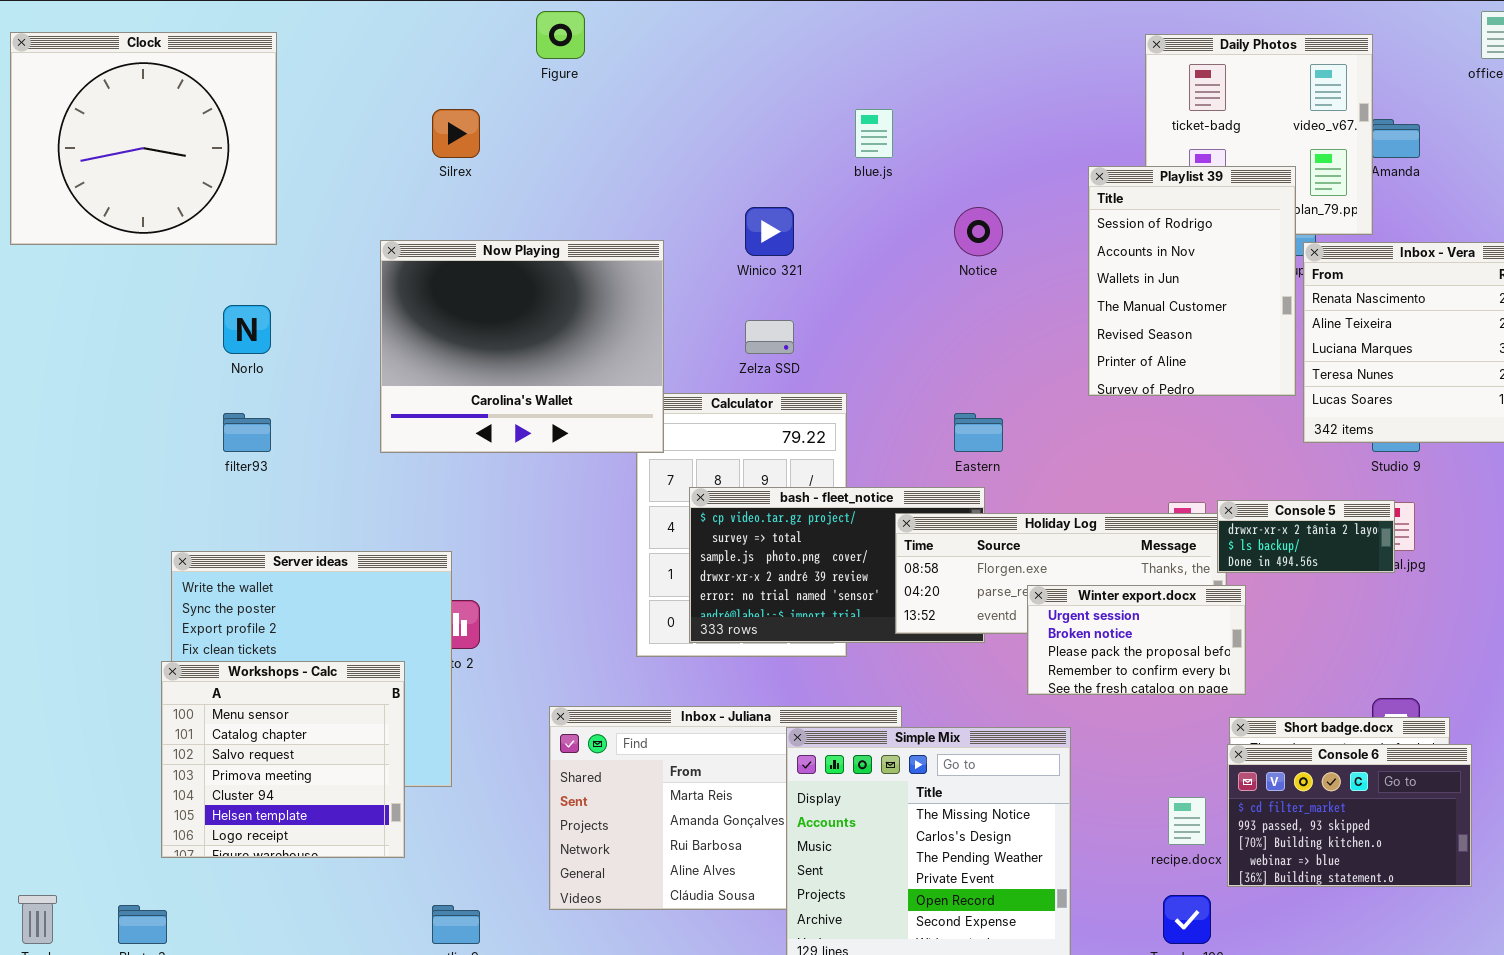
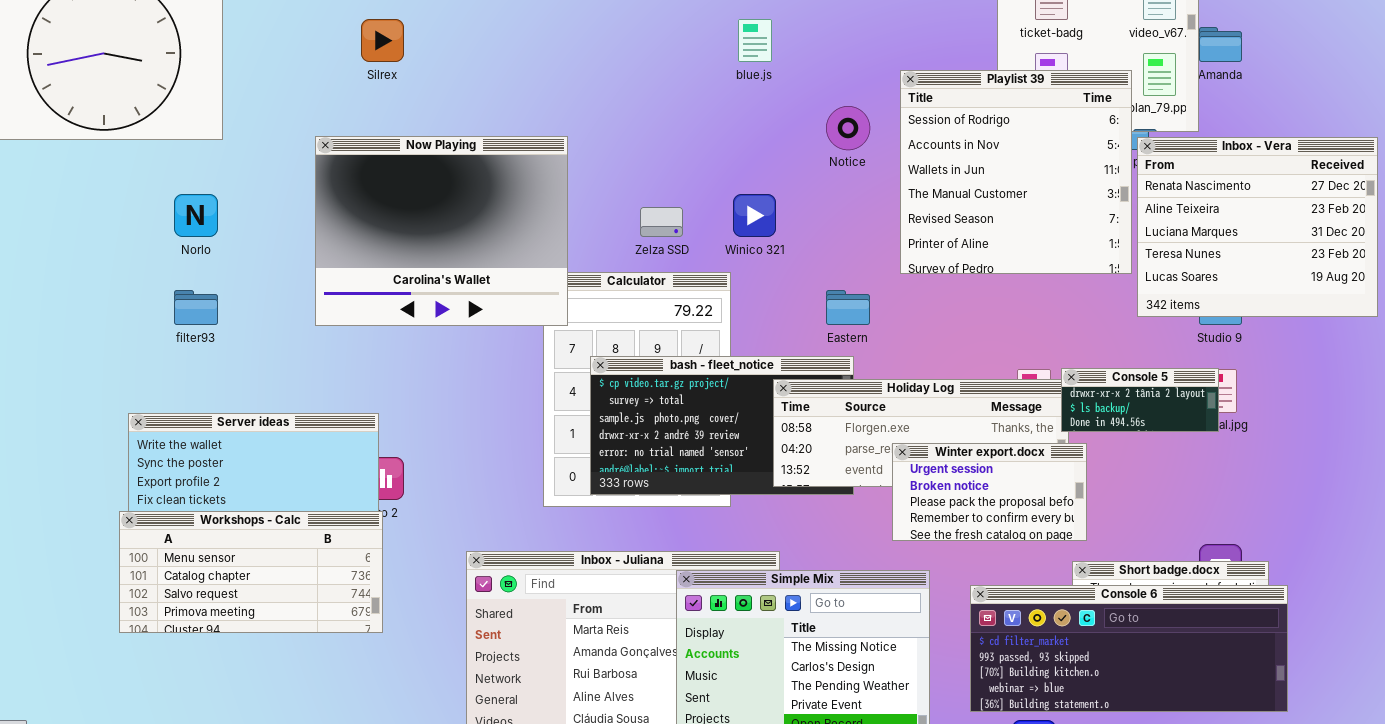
Playlist 39: [1088,166,1296,396] -> [900,70,1132,274], resized
Winico 321: [745,207,794,256] -> [733,194,776,237], moved
Workshops - Calc: [161,661,405,858] -> [119,511,383,633], resized
Console 6: [1227,744,1472,887] -> [970,585,1288,712], resized

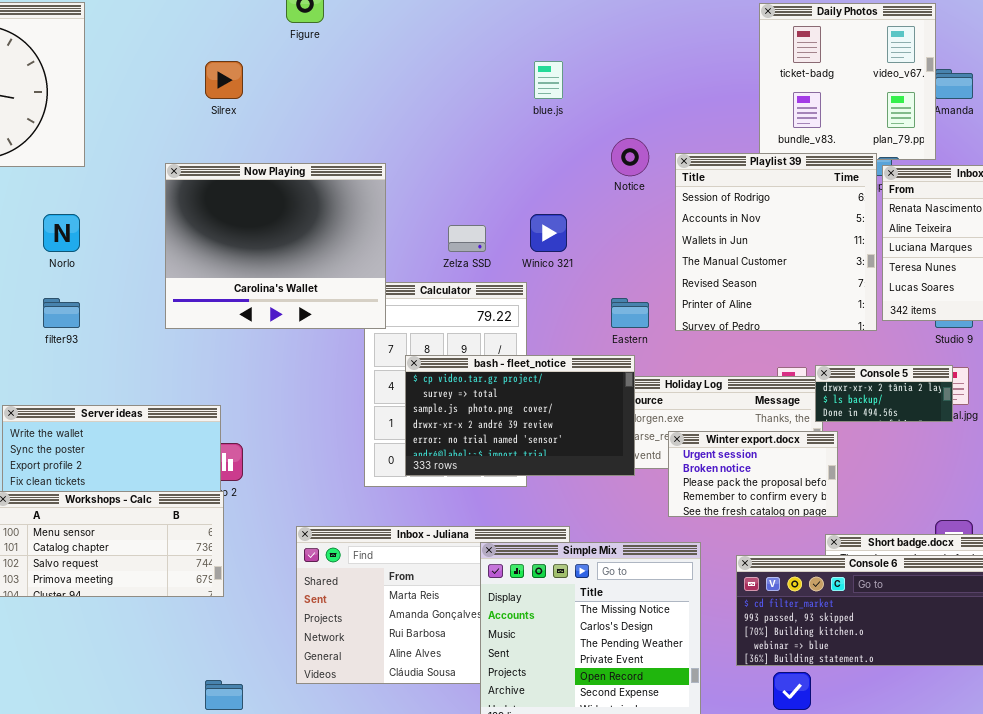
Playlist 39: [900,70,1132,274] -> [675,153,877,331], moved
bash - fleet_notice: [590,356,854,495] -> [405,355,635,476], raised

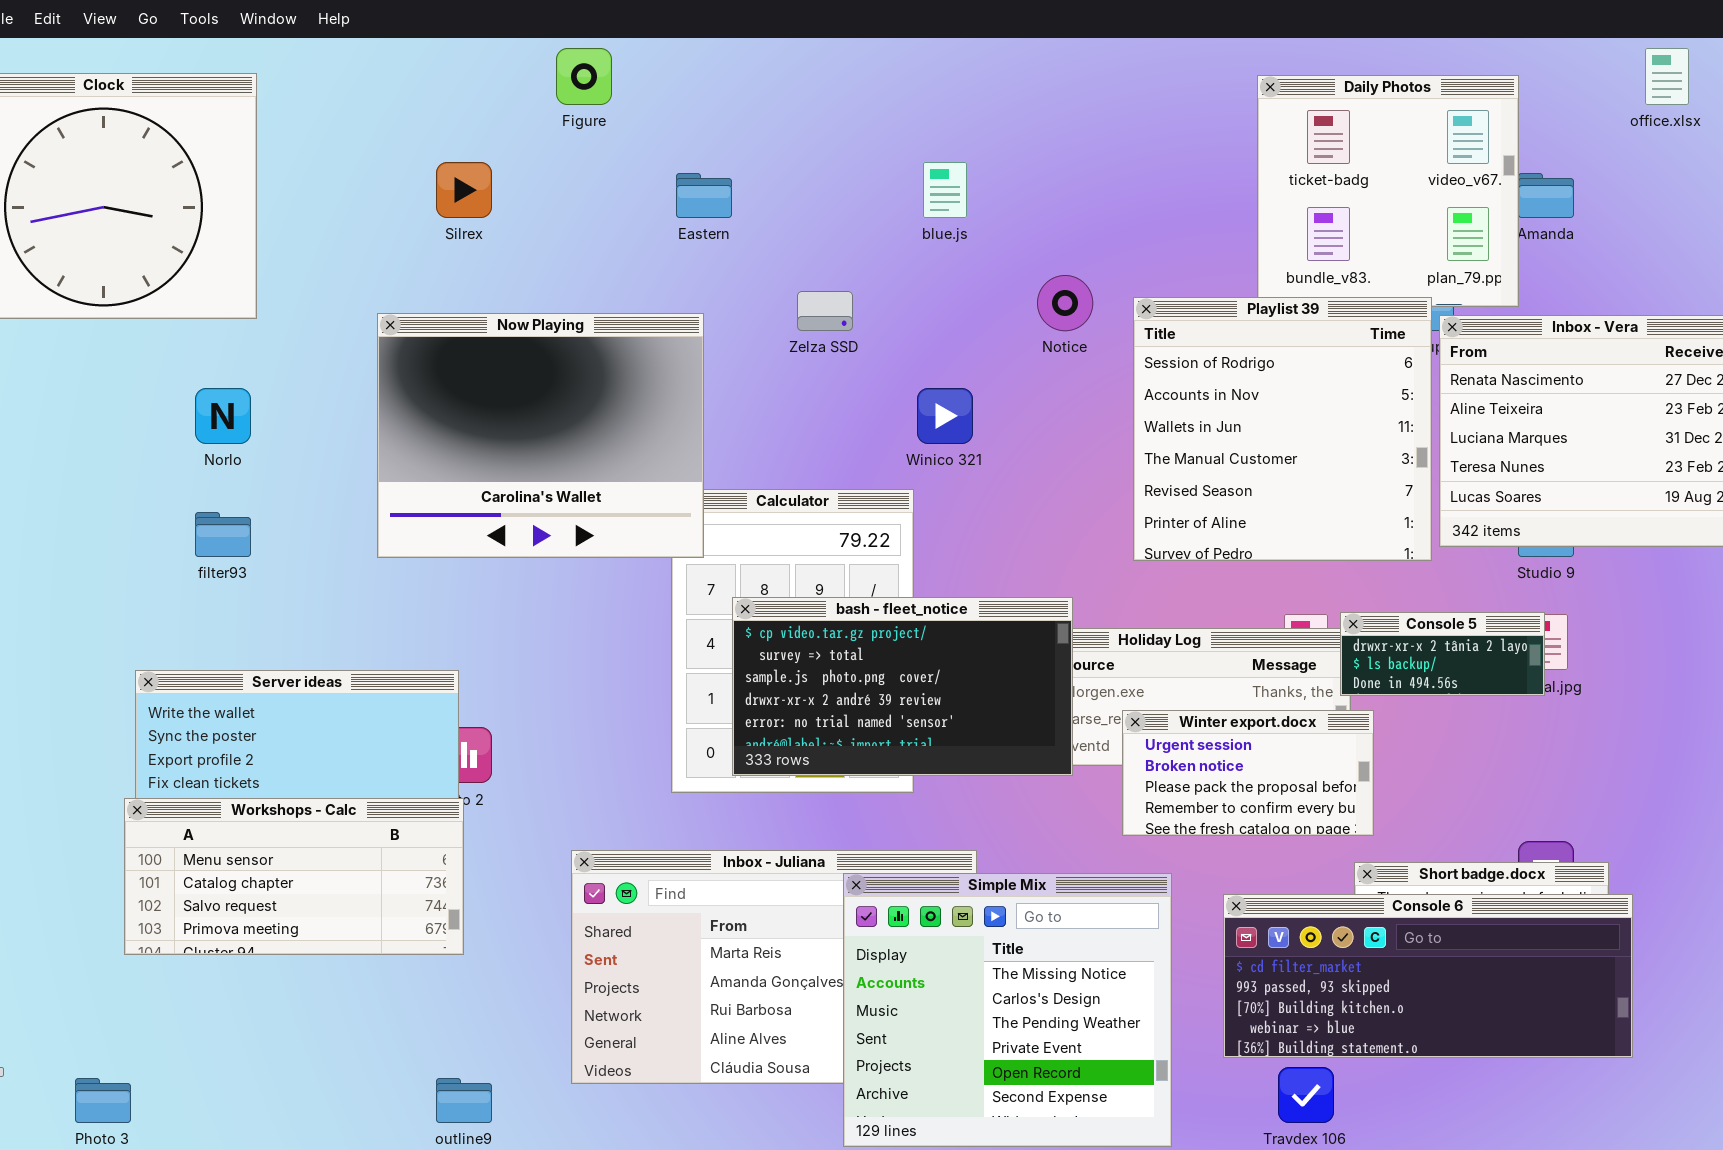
Zelza SSD: [448,225,486,252] -> [797,291,853,331], moved
Eastern: [611,298,649,328] -> [676,173,732,218], moved

